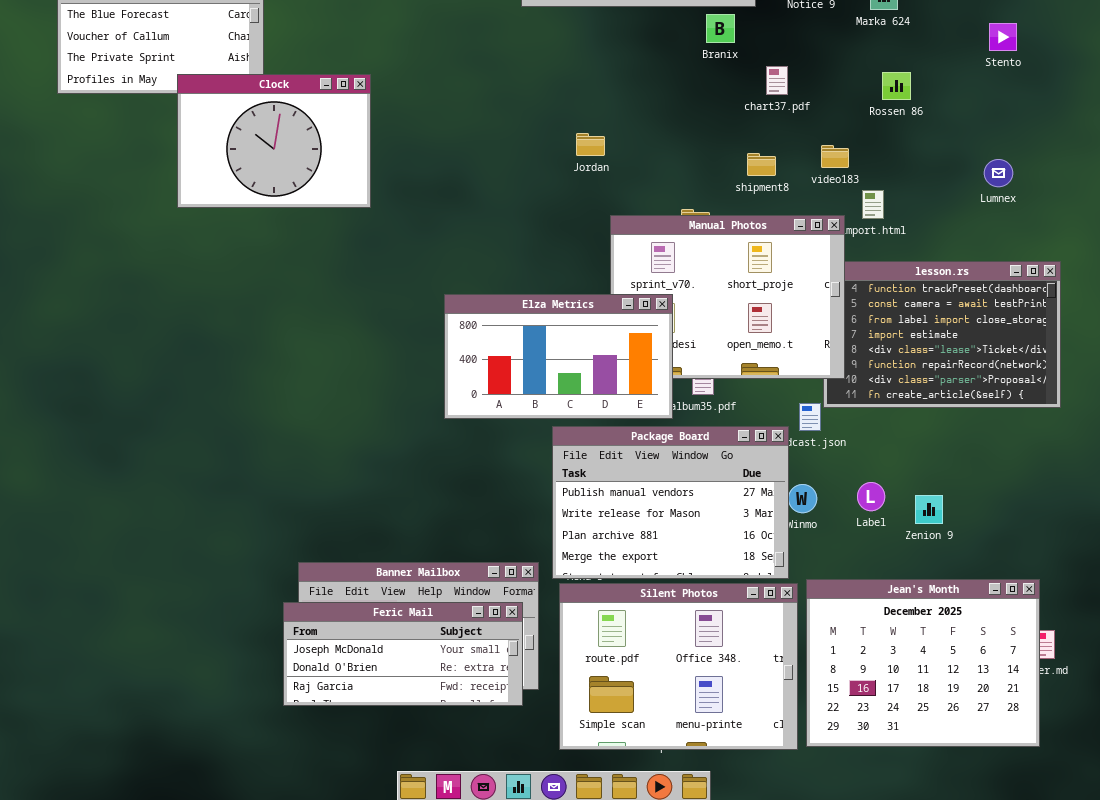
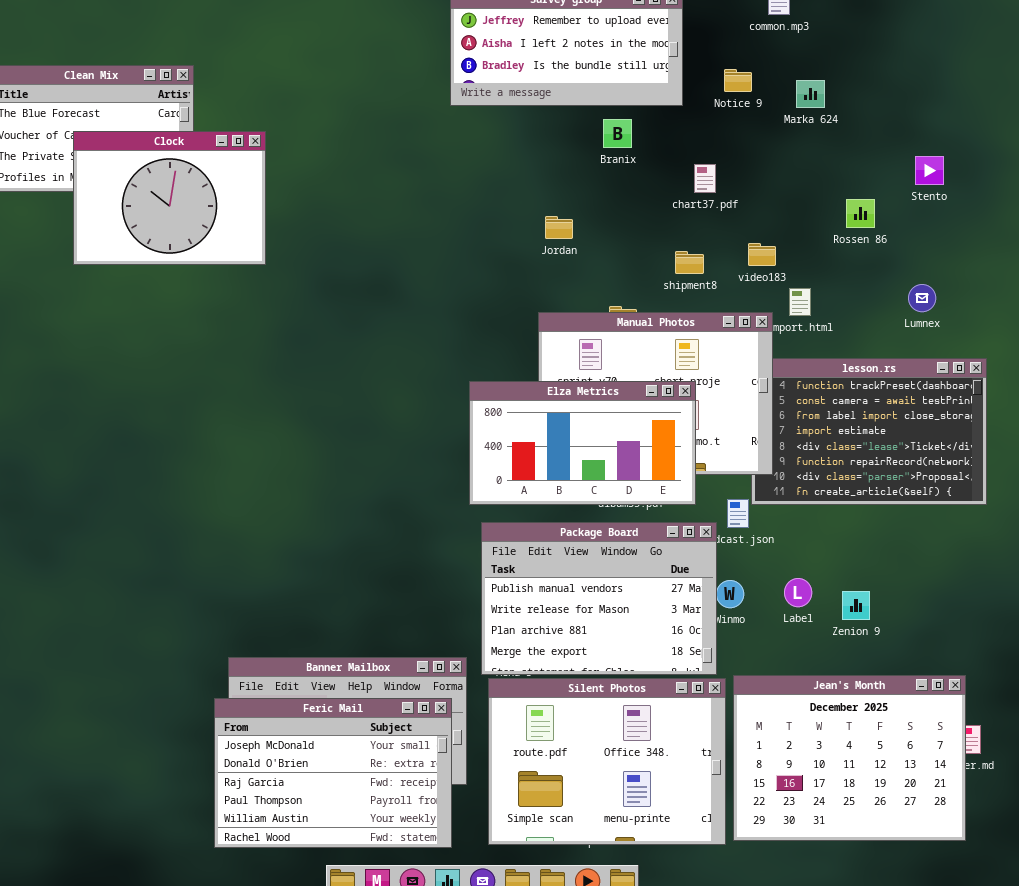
Branix: [706,14,735,43] -> [603,119,632,148], moved
Stento: [989,23,1017,51] -> [915,156,944,185], moved
Rossen 86: [882,72,911,100] -> [846,199,875,228], moved
Clock: [177,74,371,208] -> [73,131,266,265], moved
Jordan: [576,133,605,156] -> [545,216,573,239], moved
Lumnex: [984,159,1013,187] -> [908,284,936,312], moved
Elza Metrics: [444,294,673,419] -> [469,381,696,505], moved
Feric Mail: [283,602,523,706] -> [214,698,452,848], resized

